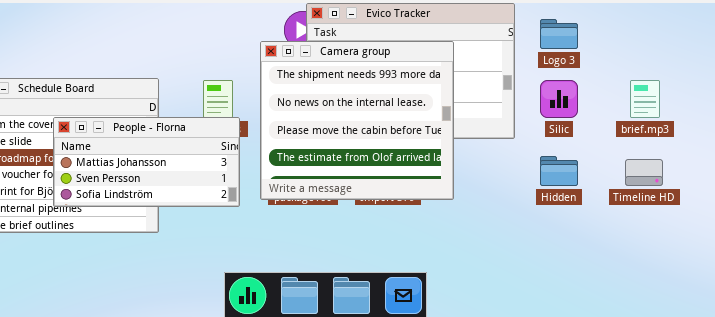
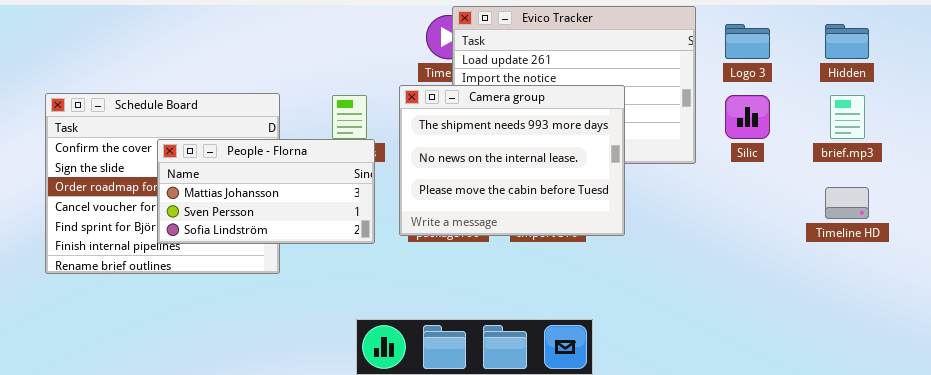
Camera group: [260,41,454,200] -> [399,85,625,236], resized
Hidden: [540,156,578,186] -> [825,24,869,59], moved

